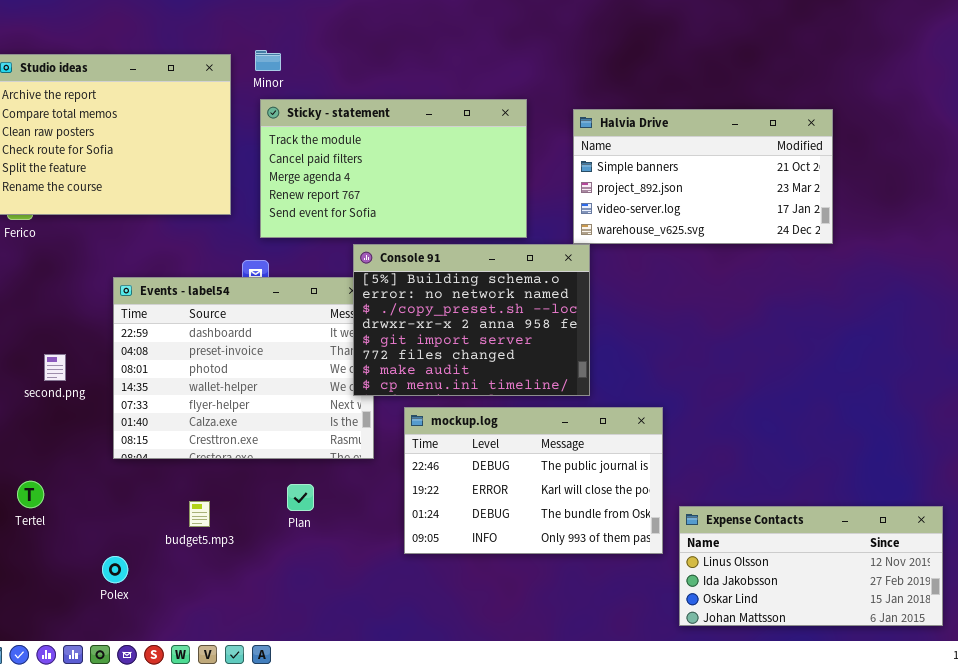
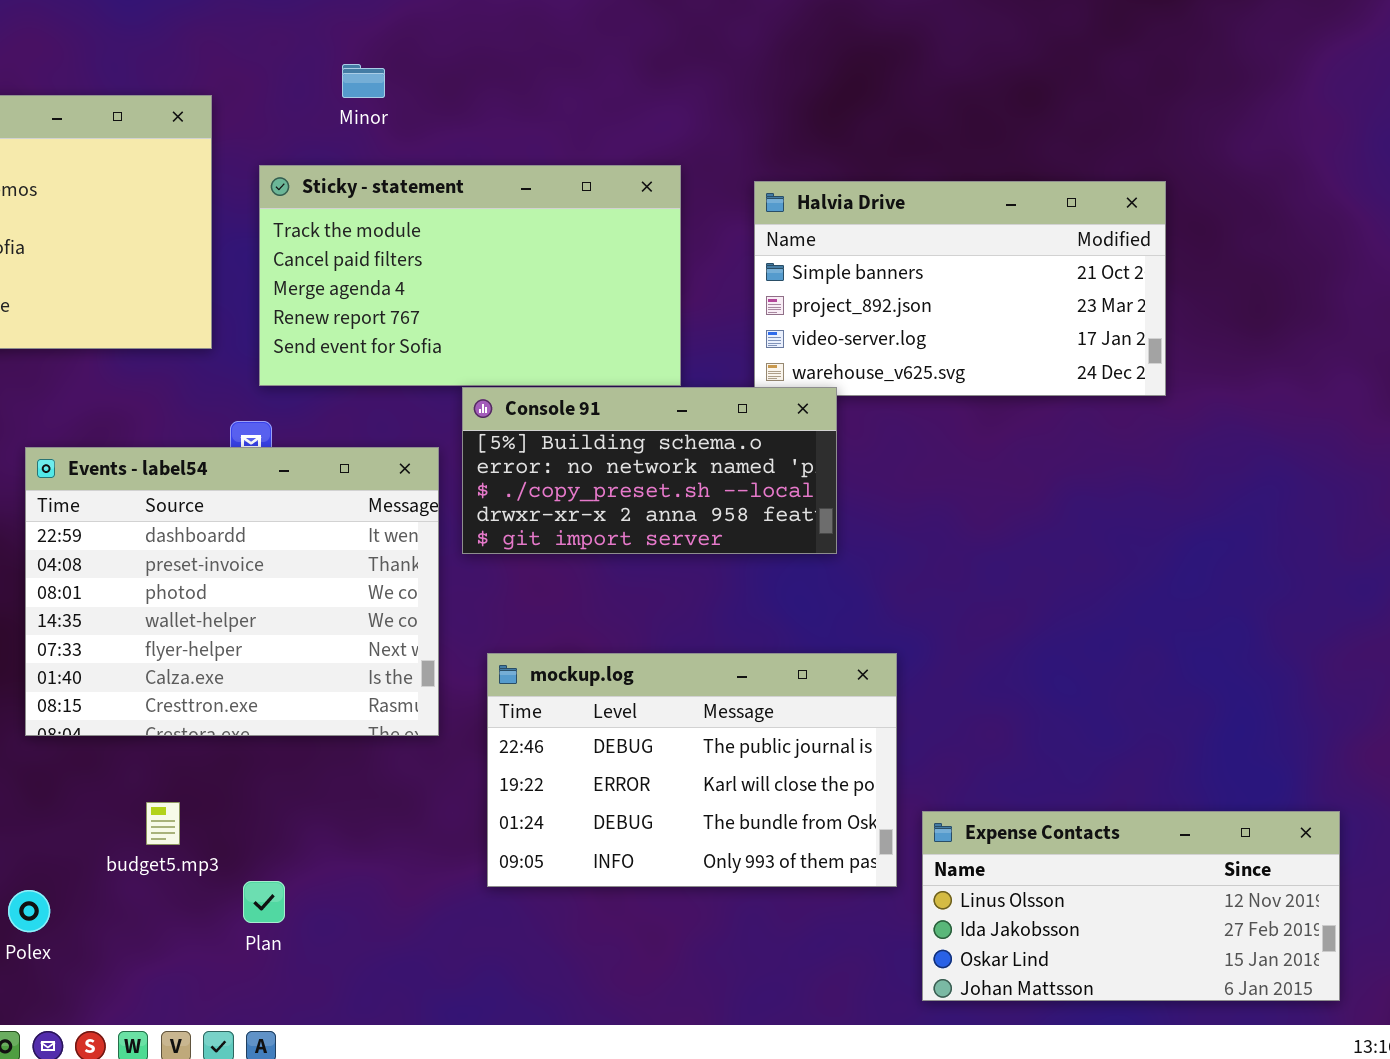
Minor: [255,50,281,71] -> [342,64,385,98], moved
Console 91: [353,244,590,396] -> [462,387,837,554], moved, resized
Plan: [287,484,314,511] -> [243,881,285,923], moved

